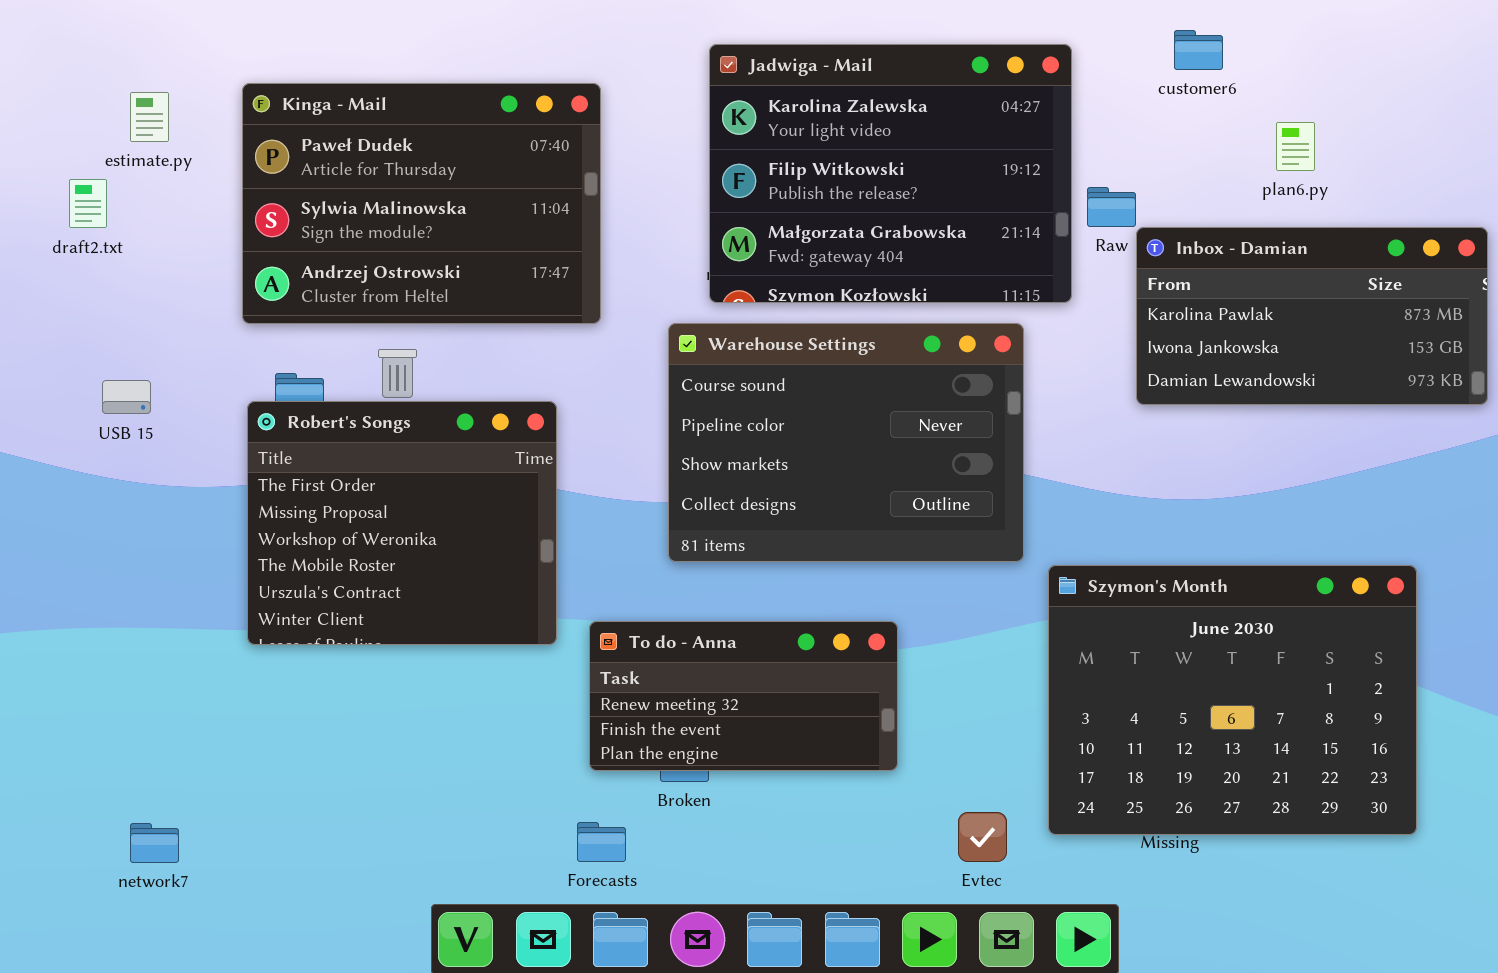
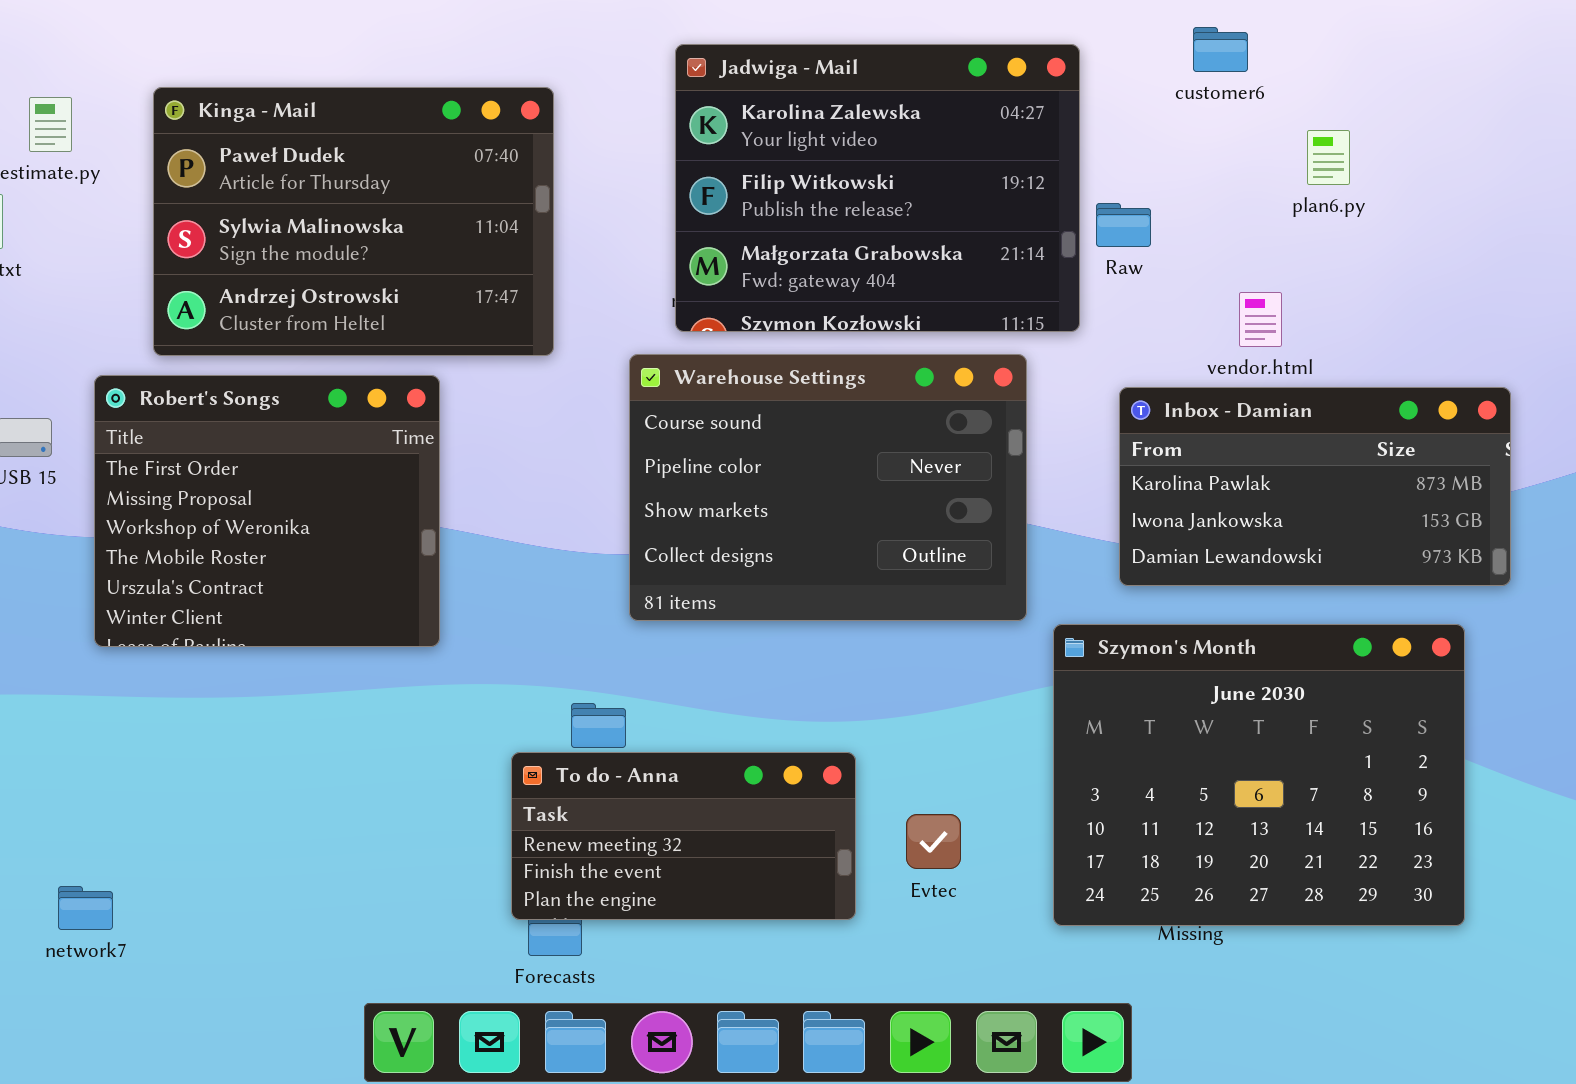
Inbox - Damian: [1136,227,1488,405] -> [1119,387,1511,586], moved
Robert's Songs: [247,401,557,645] -> [94,375,440,647], moved
To do - Anna: [589,621,898,771] -> [511,752,856,920], moved
Evtec: [958,812,1007,862] -> [906,814,961,869], moved
network7: [130,823,179,863] -> [58,886,113,930], moved

